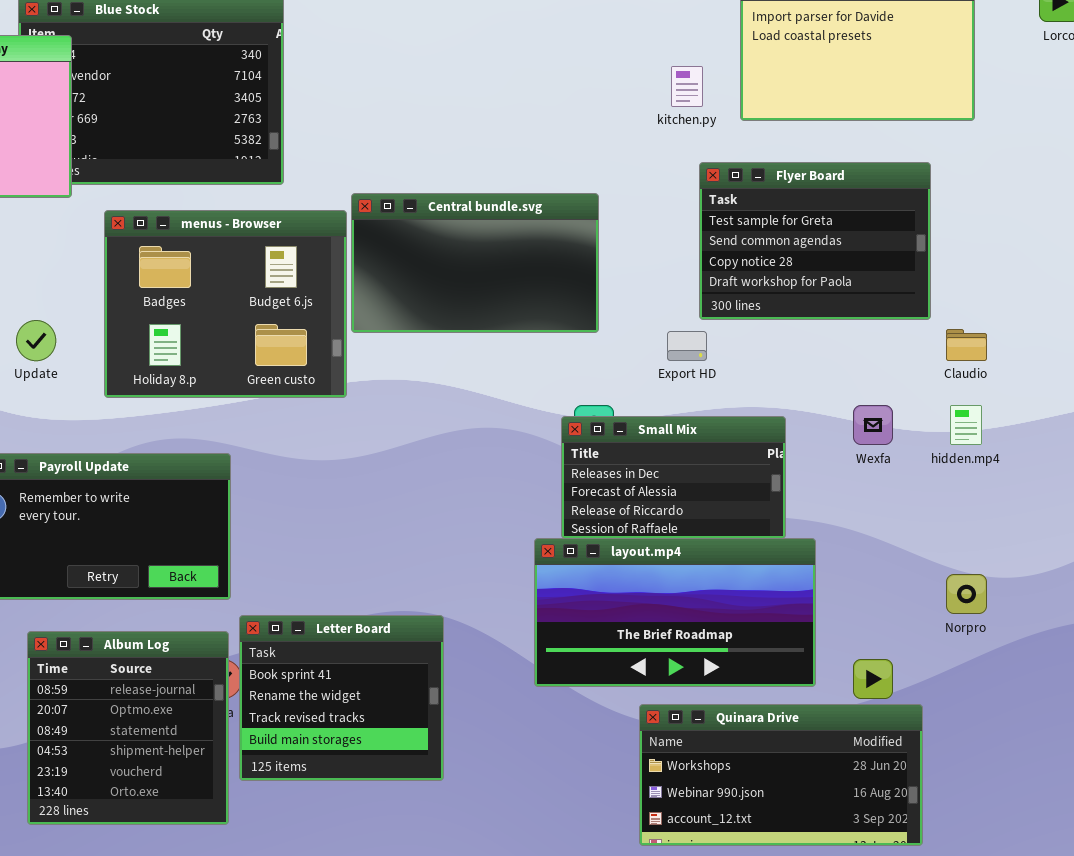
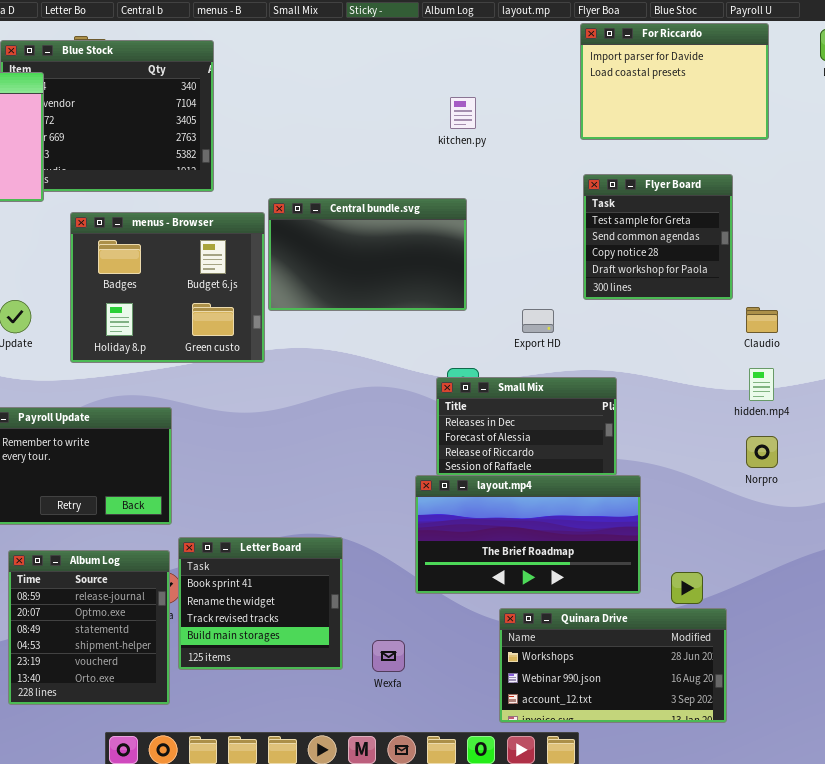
kitchen.py: [671,66,703,107] -> [450,97,476,129], moved
Flyer Board: [699,162,931,320] -> [583,174,733,300], resized
Wexfa: [853,405,893,445] -> [372,640,405,672], moved
Norpro: [946,574,987,614] -> [746,436,778,468], moved

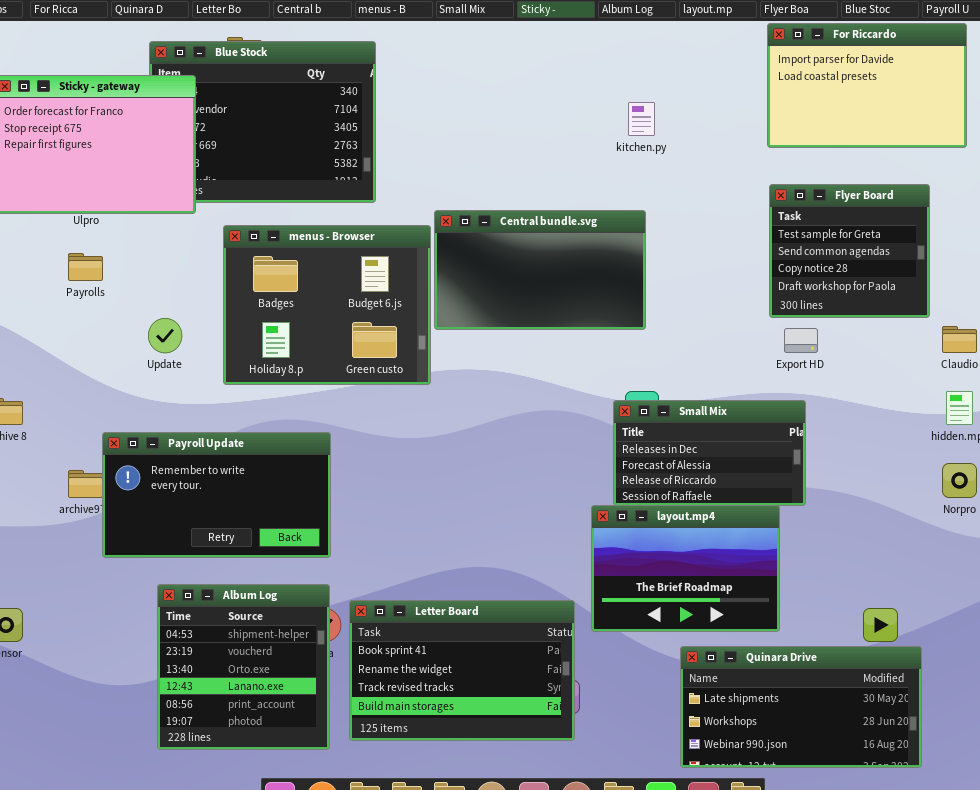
Export HD: [522,309,554,333] -> [784,328,818,353], moved
layout.mp4: [415,475,641,594] -> [591,505,780,632], resized
Letter Board: [178,537,343,670] -> [349,600,575,741], moved, resized
Album Log: [8,550,170,705] -> [157,584,330,750], scrolled down 3 rows
Quinara Drive: [499,608,727,723] -> [680,646,922,768], scrolled up 1 row

